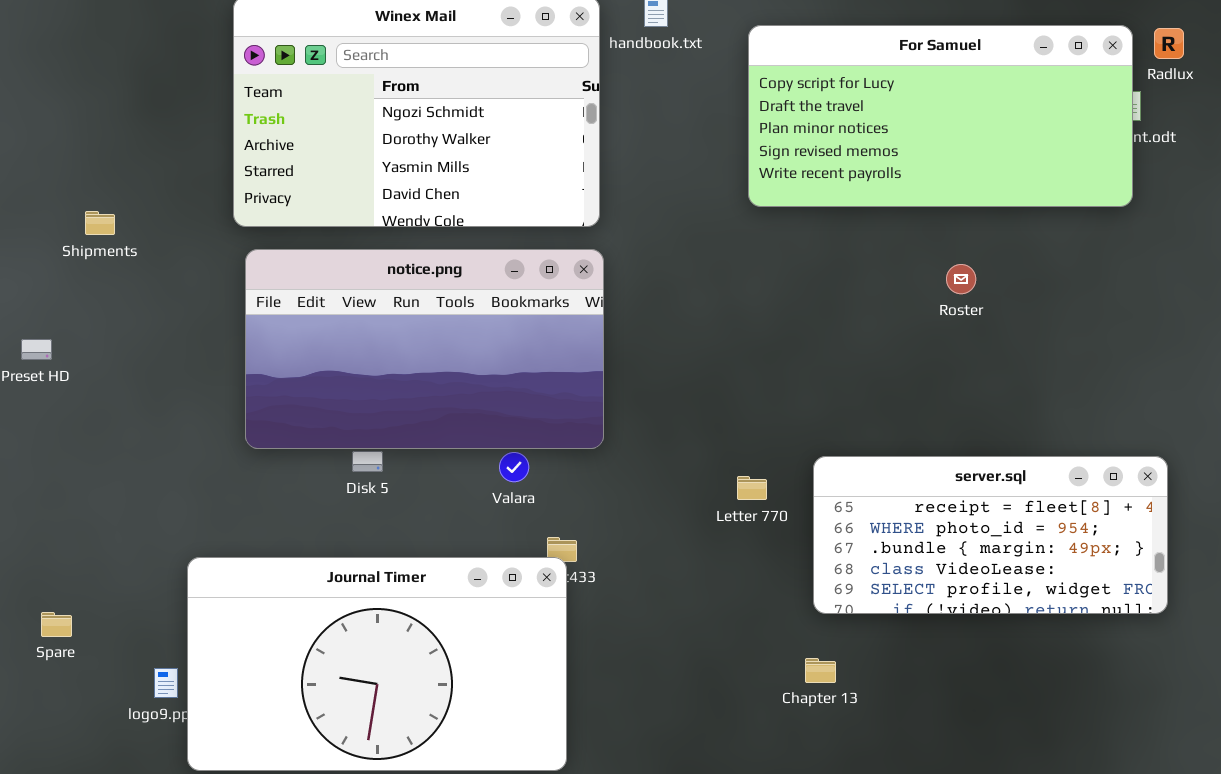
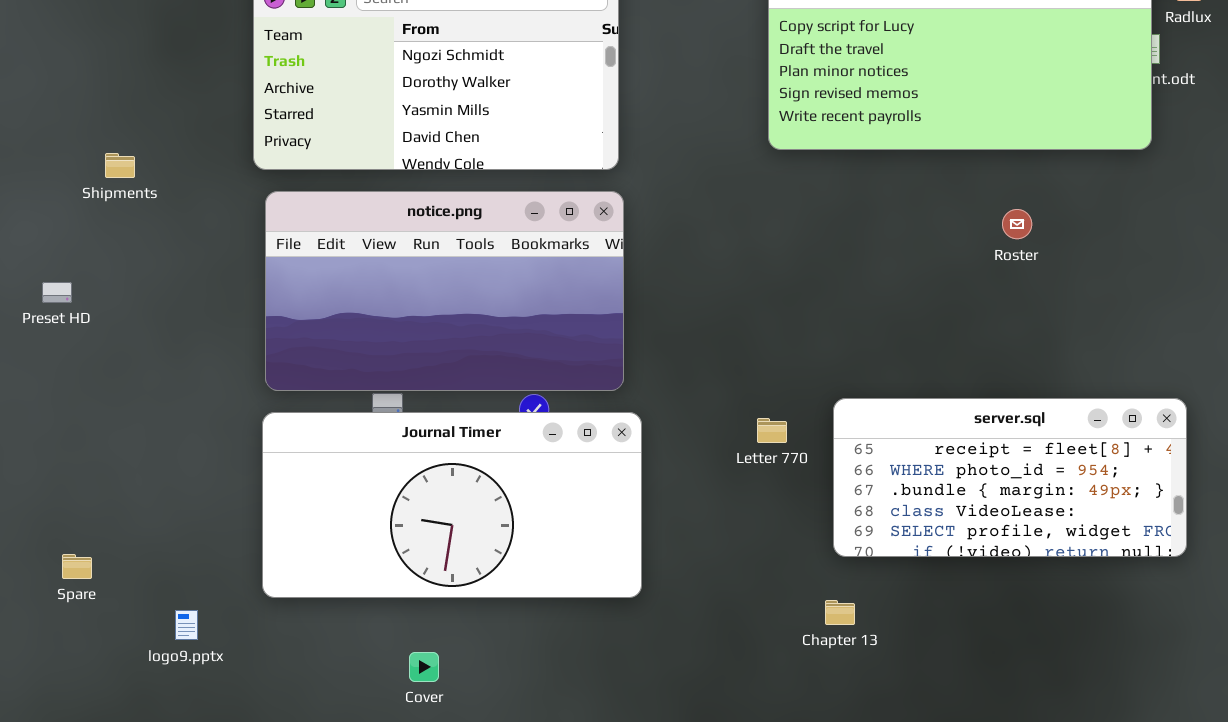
Roster: [946,264,976,294] -> [1002,209,1032,239], moved
Journal Timer: [187,557,567,771] -> [262,412,642,598], moved, resized

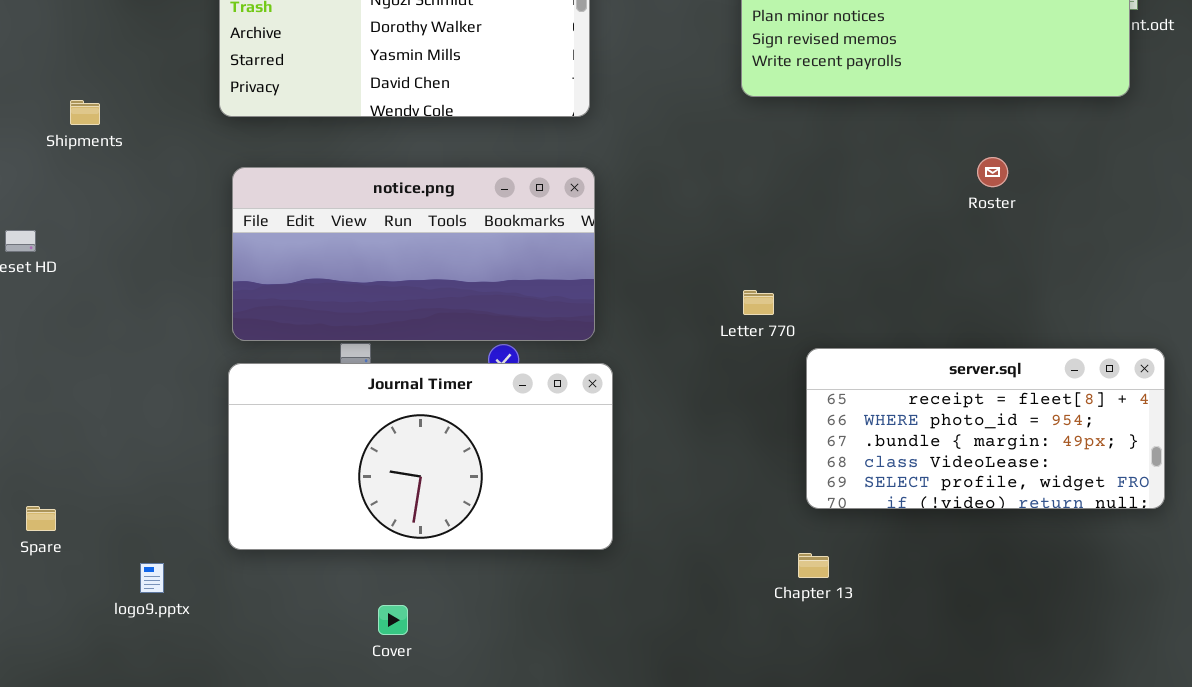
notice.png: [265,191,624,391] -> [232,167,595,341], resized
Letter 770: [757,418,787,443] -> [743,290,774,315], moved

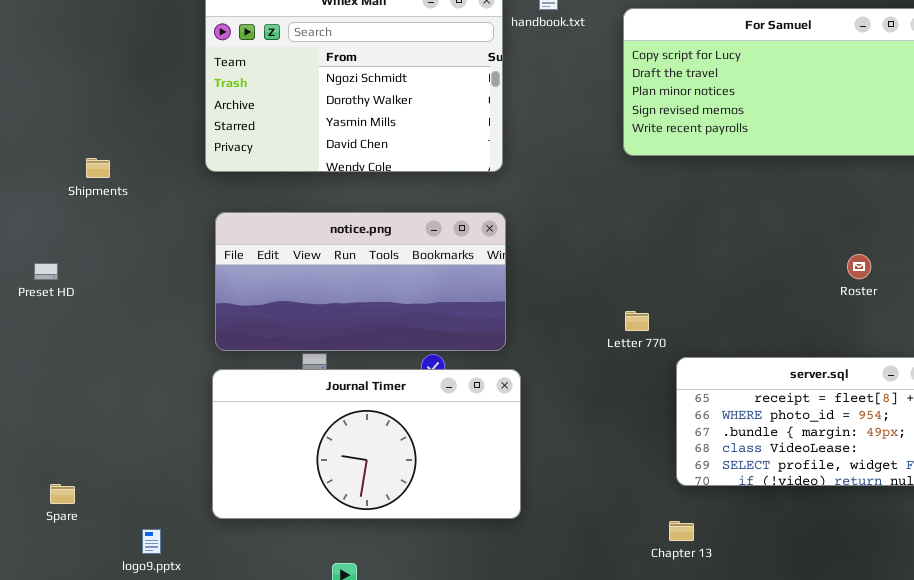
Roster: [977,157,1008,187] -> [847,254,871,279], moved

